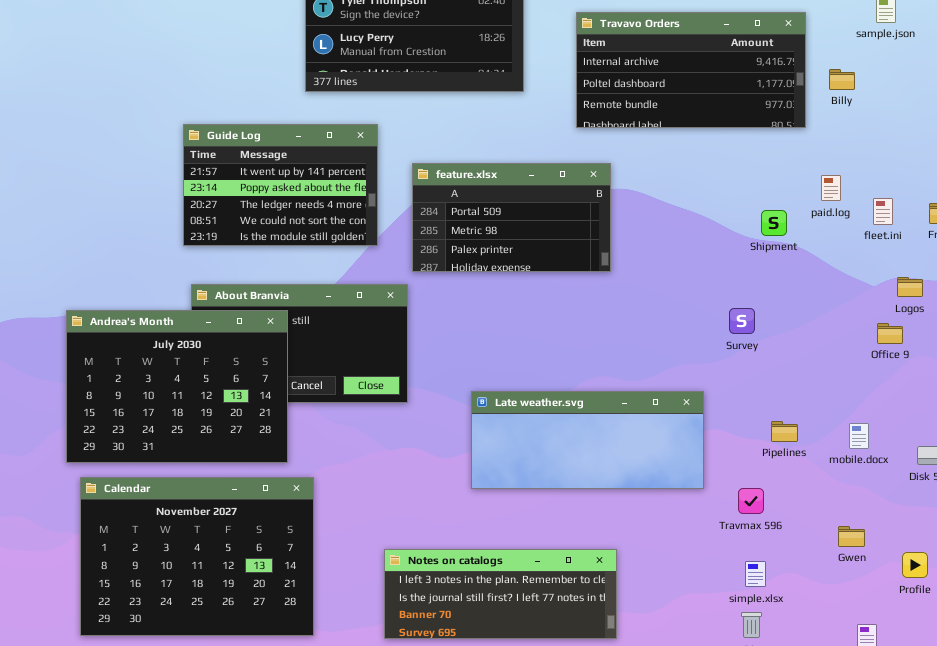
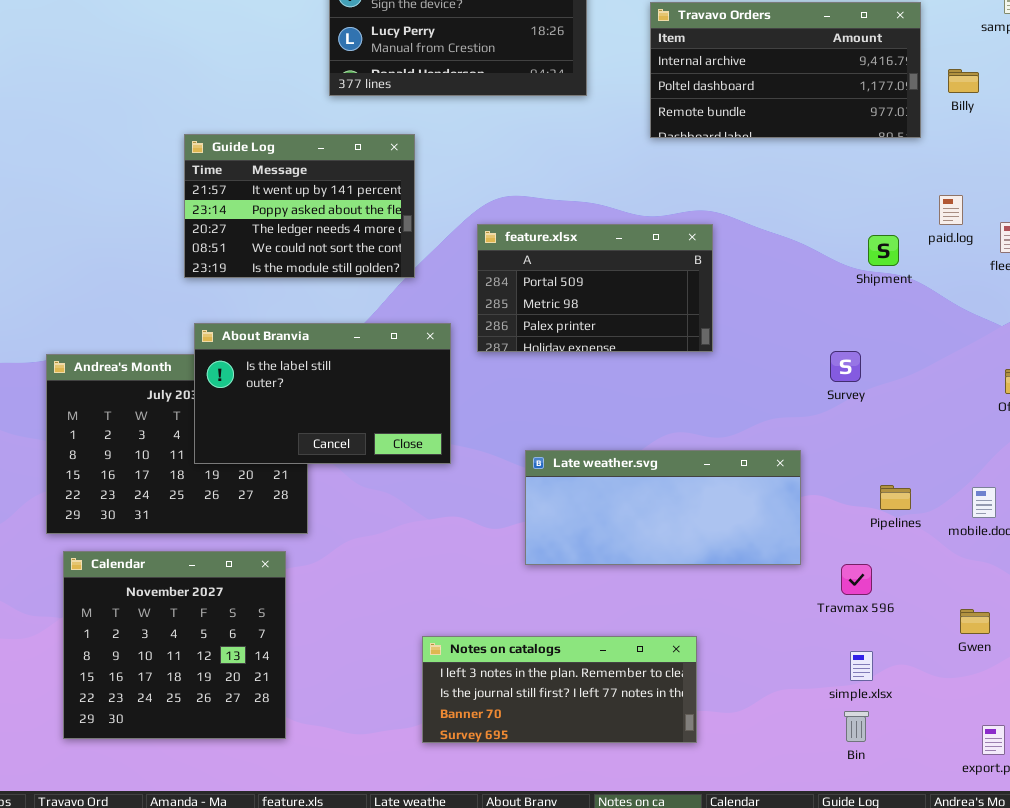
feature.xlsx: [412,163,611,272] -> [477,224,713,352], moved
About Branvia: [191,284,408,403] -> [194,323,451,464], raised
Calendar: [80,477,314,636] -> [63,551,286,739], resized

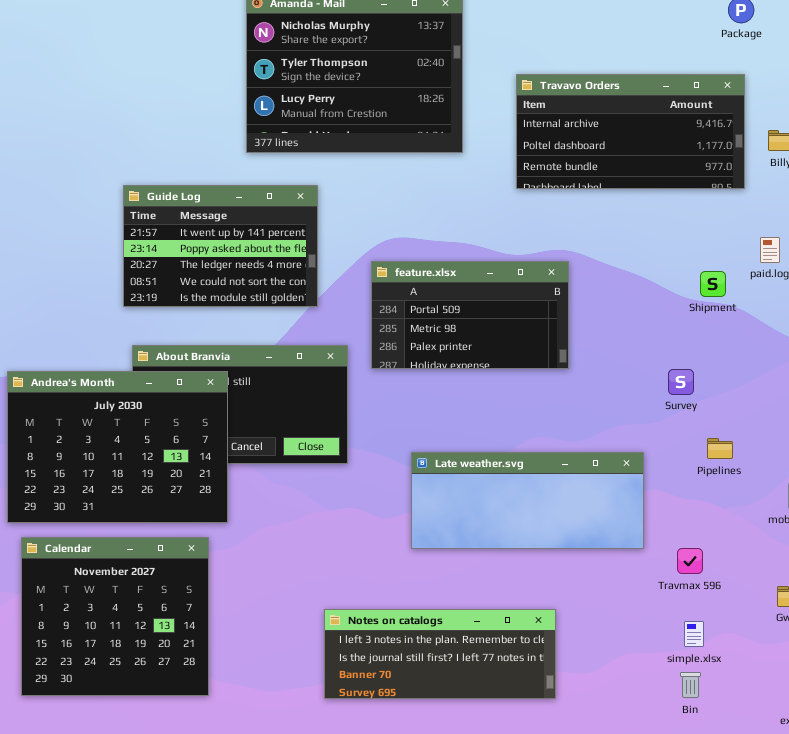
Andrea's Month: [46,354,308,534] -> [7,371,228,523], raised
Pipelines: [880,485,911,510] -> [707,438,733,459], moved

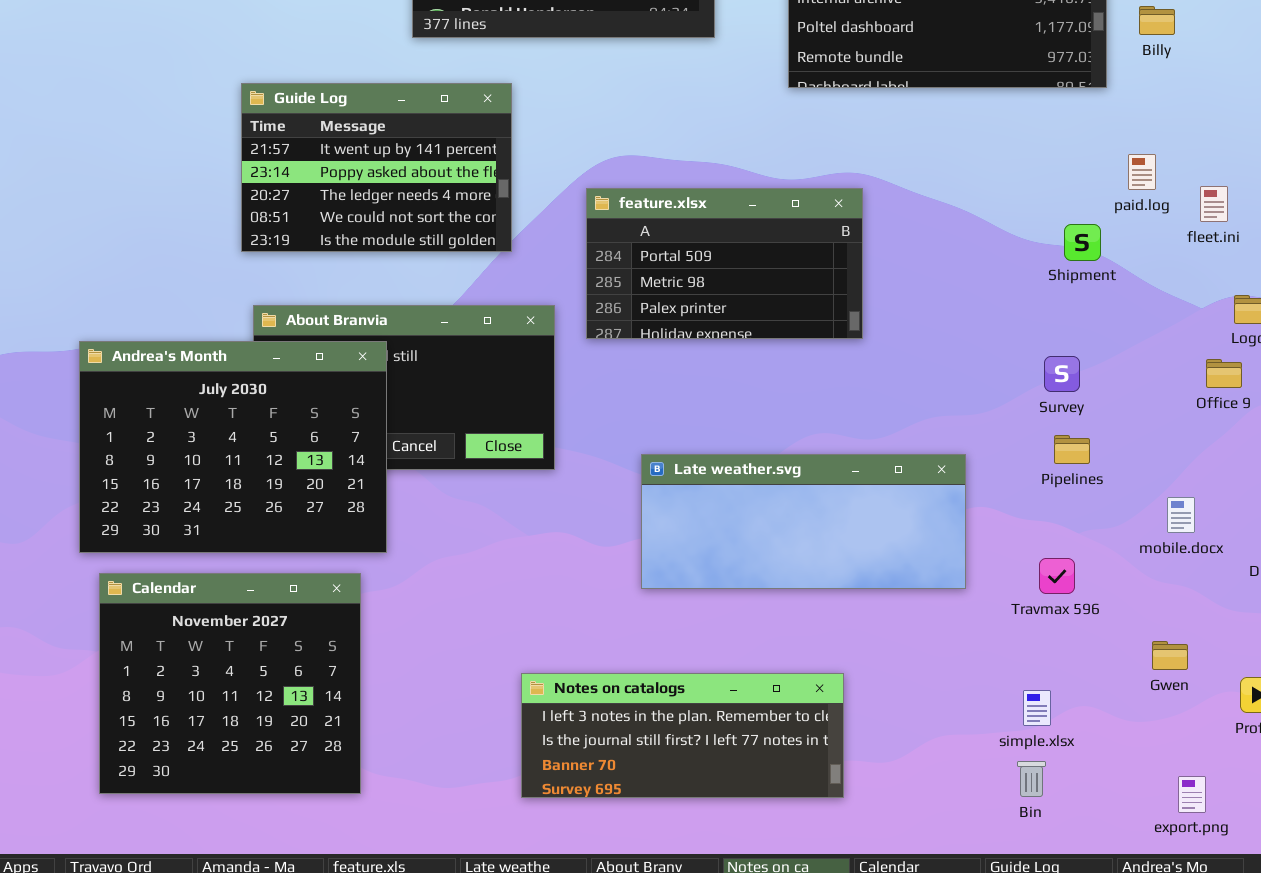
Shipment: [700,271,726,297] -> [1064,224,1101,261], moved
Survey: [668,369,694,395] -> [1044,356,1080,392], moved
Travmax 596: [677,548,703,574] -> [1039,558,1075,594], moved

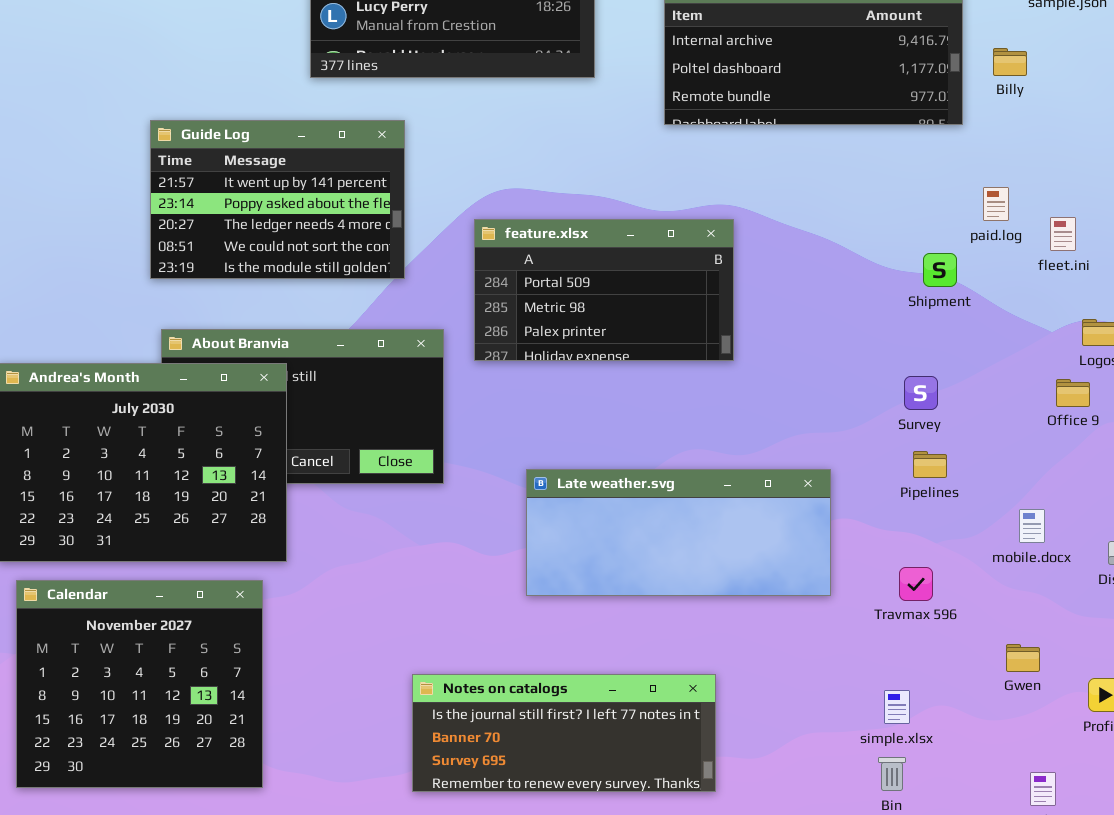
Notes on catalogs: [521,673,844,798] -> [412,674,716,792], scrolled down 1 row

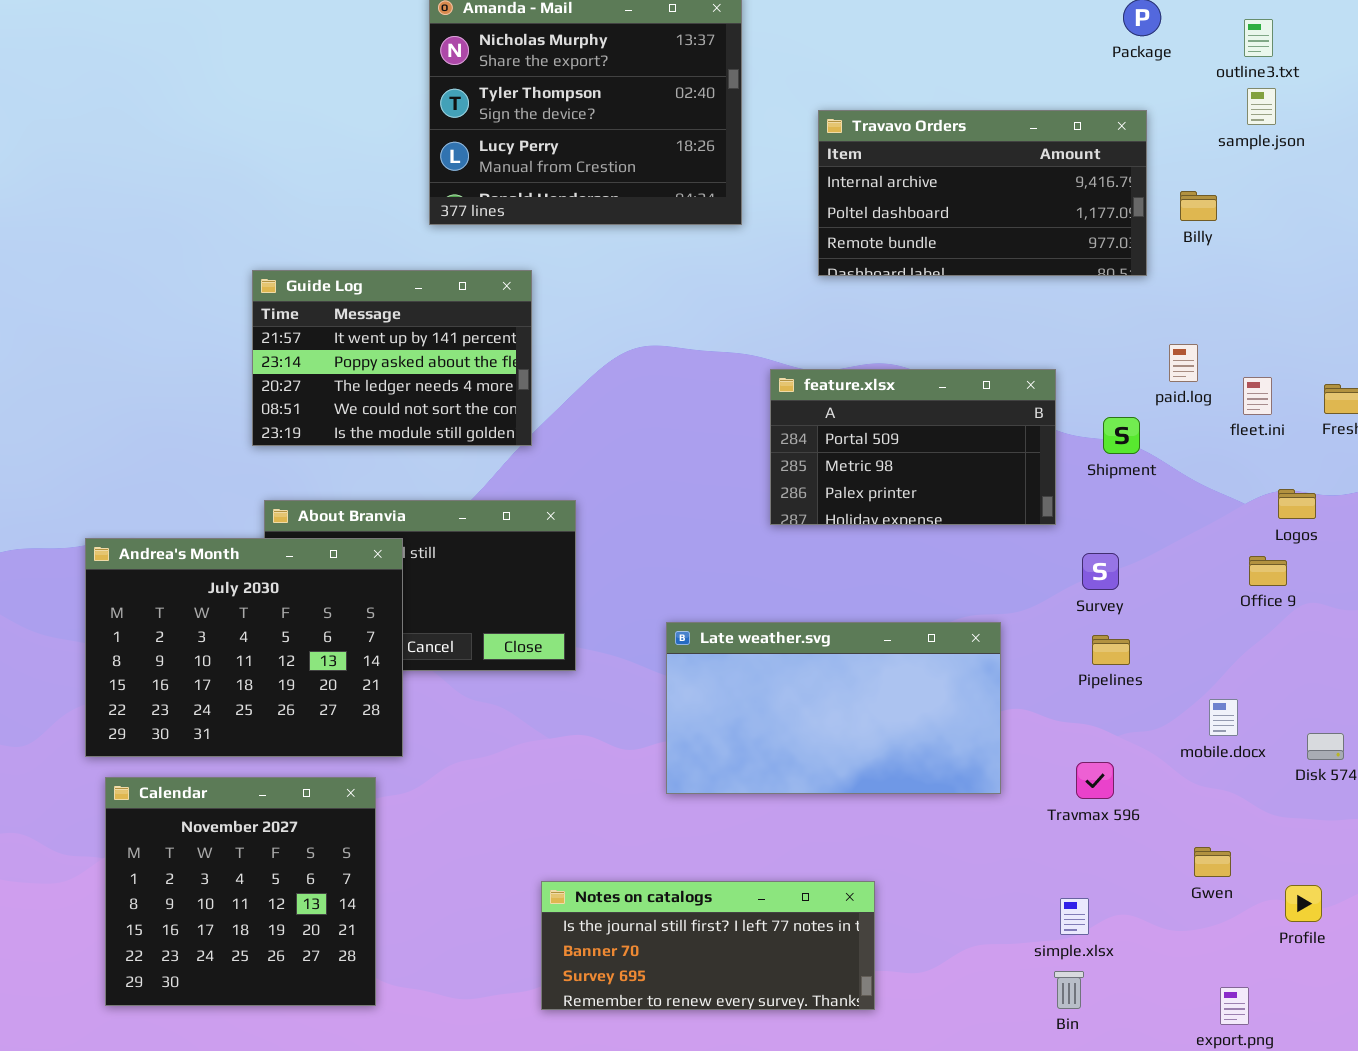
feature.xlsx: [474,219,734,361] -> [770,369,1056,525], moved
Late weather.svg: [526,469,831,596] -> [666,622,1001,794], resized

